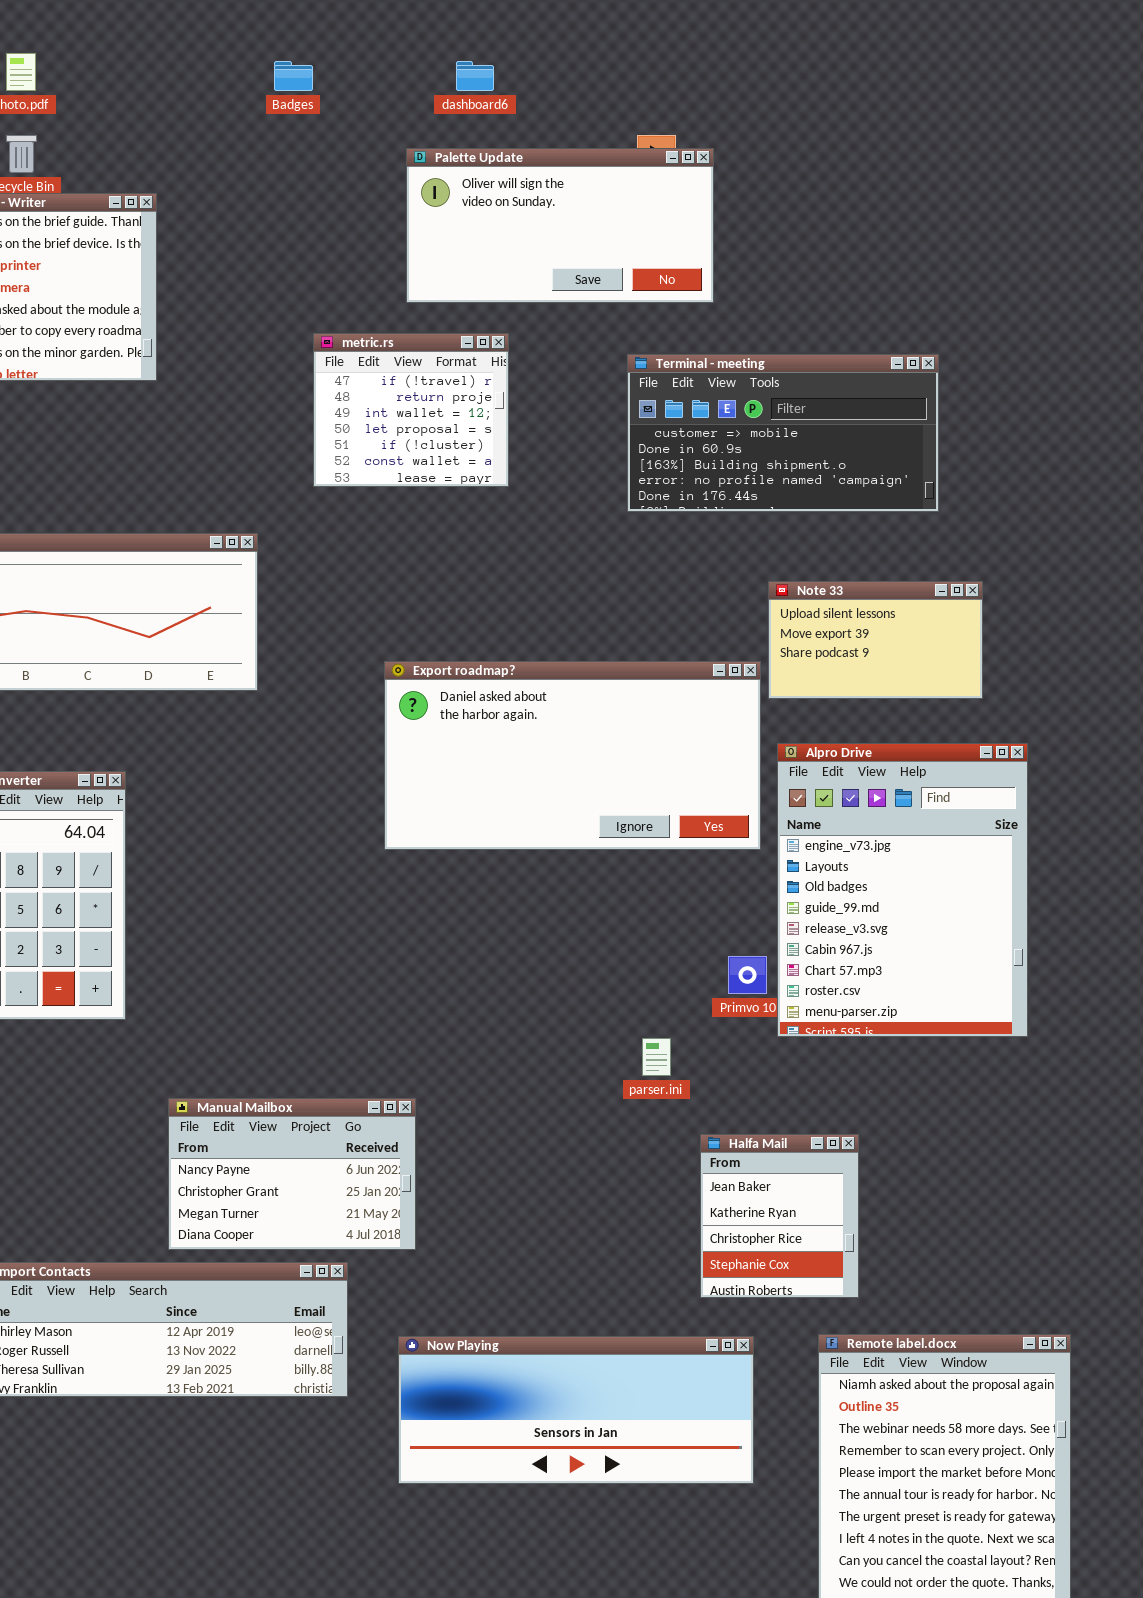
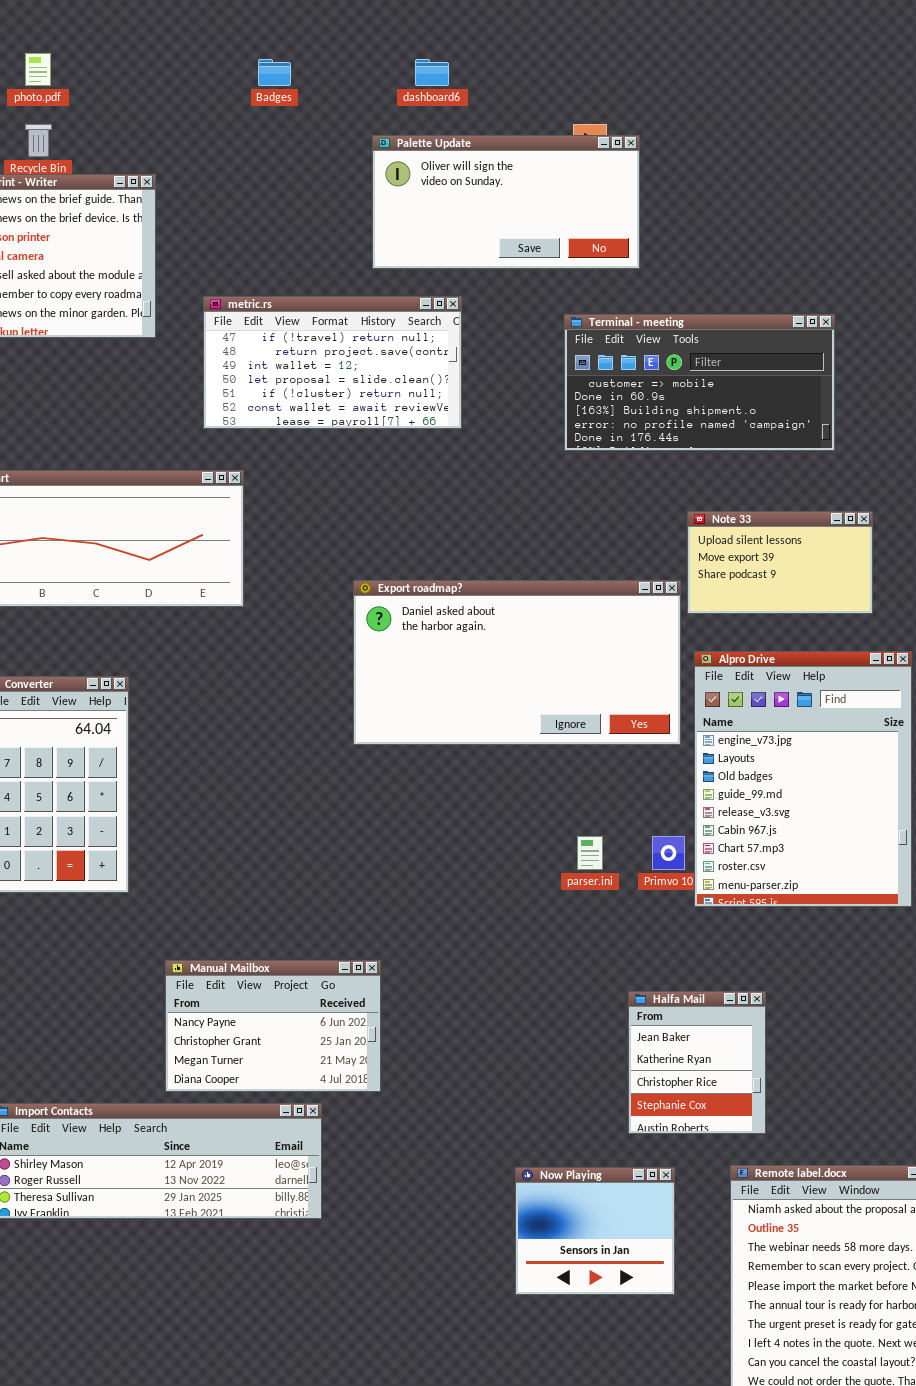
metric.rs: [313,333,509,487] -> [203,296,462,429], resized
parser.ini: [642,1038,671,1076] -> [577,836,603,870], moved
Now Playing: [398,1336,754,1484] -> [515,1167,675,1295], resized

